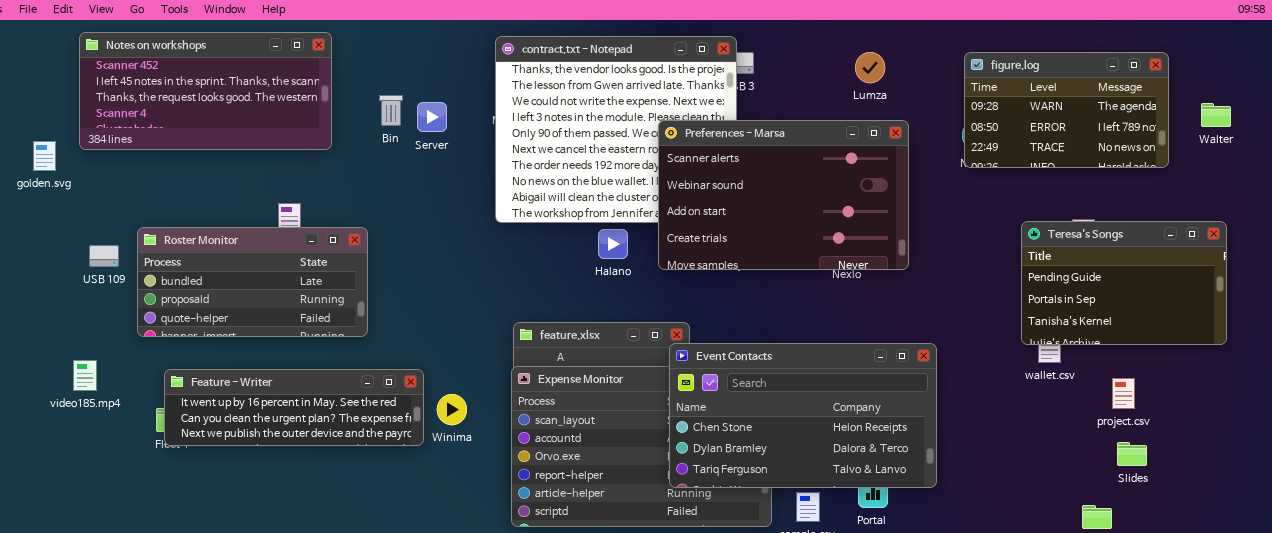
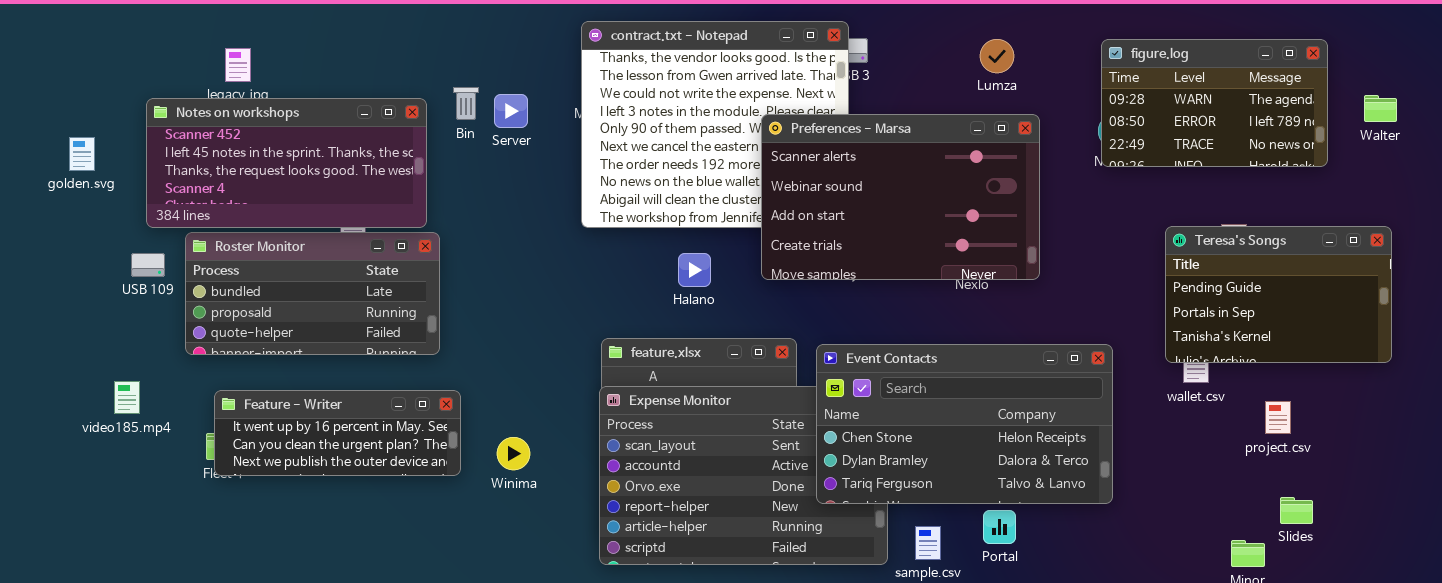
Notes on workshops: [79,32,332,150] -> [146,98,427,228], moved
Halano: [598,229,628,259] -> [678,253,711,287], moved
Event Contacts: [669,343,937,488] -> [816,344,1113,504], moved
Feature - Writer: [164,369,424,446] -> [214,390,461,476], resized
Winima: [437,394,467,425] -> [497,437,530,470], moved
Slides: [1117,442,1147,466] -> [1280,497,1313,524], moved

